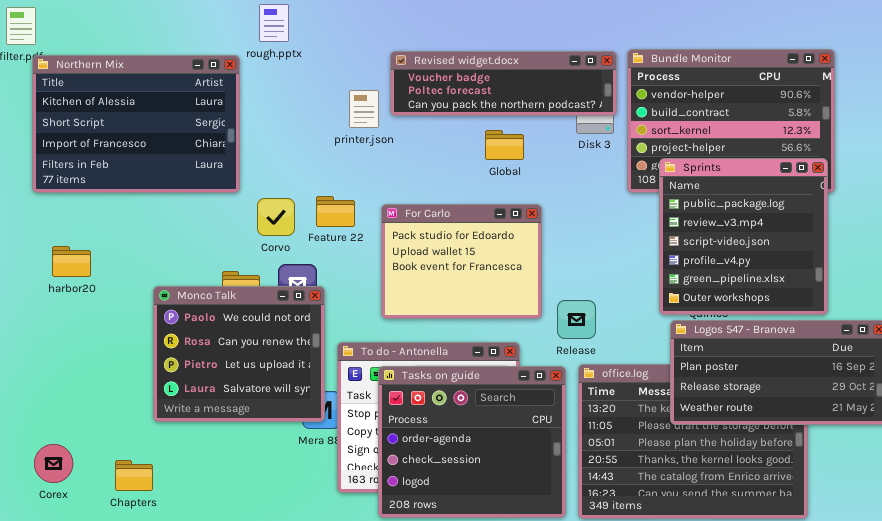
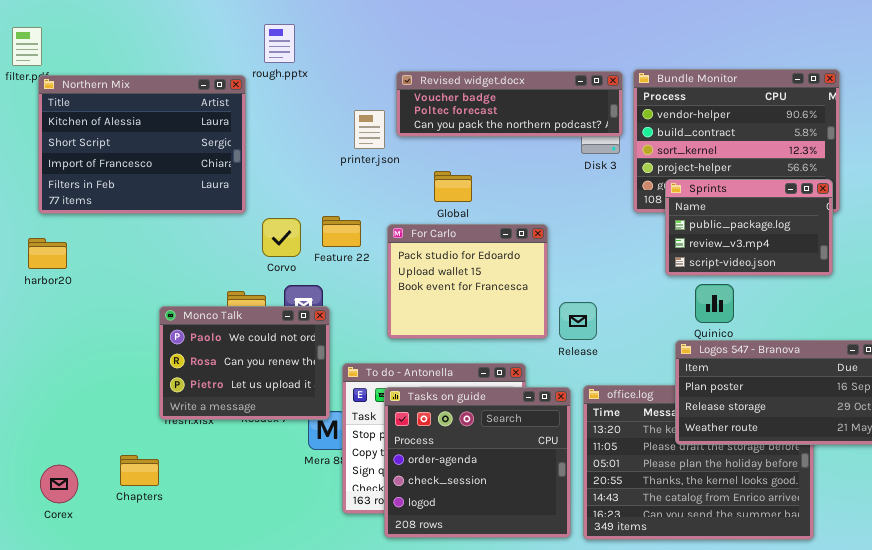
Global: [485,130,524,160] -> [434,171,472,202], moved
Sprints: [659,158,828,315] -> [665,179,833,276], resized
harbor20: [52,246,91,277] -> [28,238,67,269], moved
Monco Talk: [153,286,325,422] -> [159,306,330,420], resized
Release: [557,300,596,339] -> [559,302,597,340], moved
Chapters: [115,460,153,491] -> [120,455,159,486], moved

